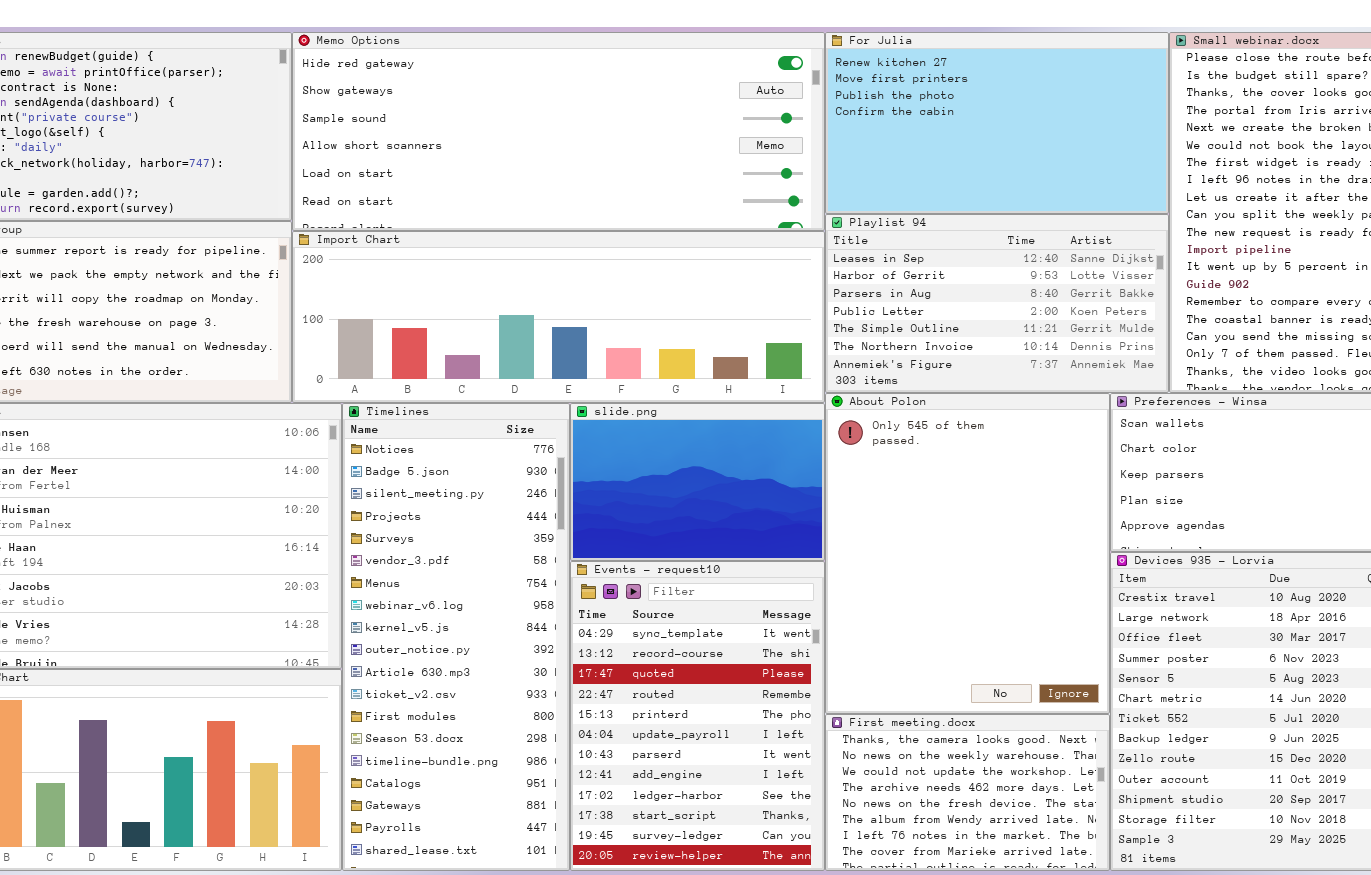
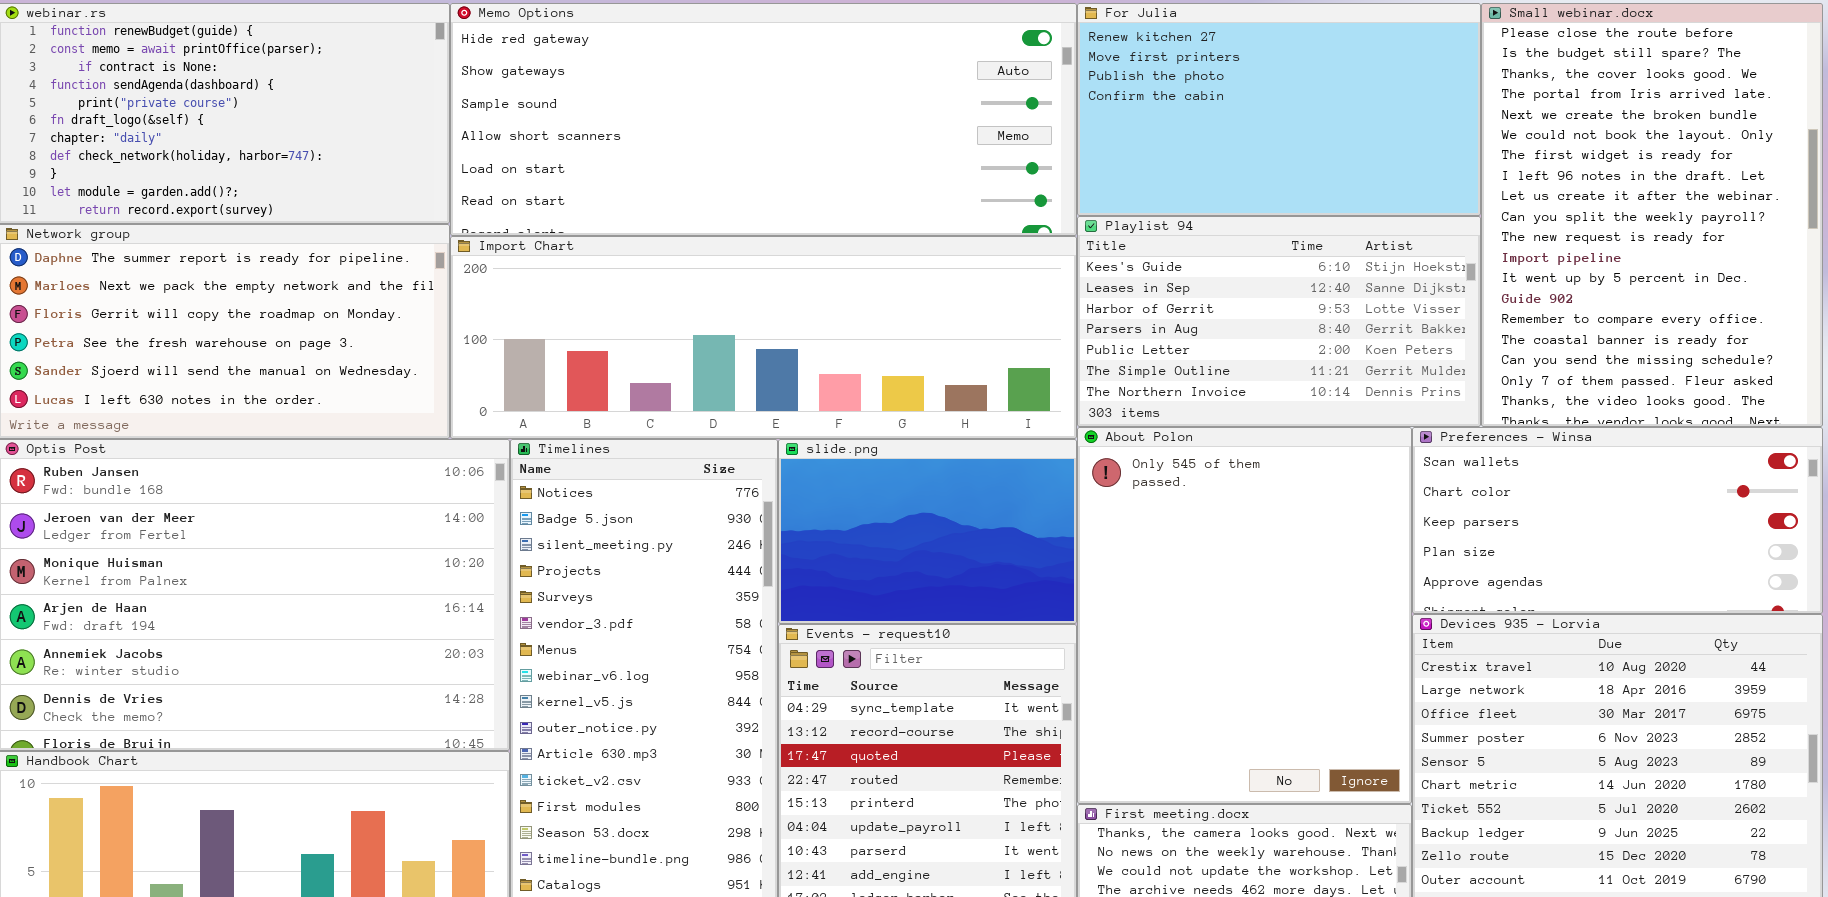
Playlist 94: [825,214,1169,393] -> [1077,216,1481,427], scrolled up 1 row

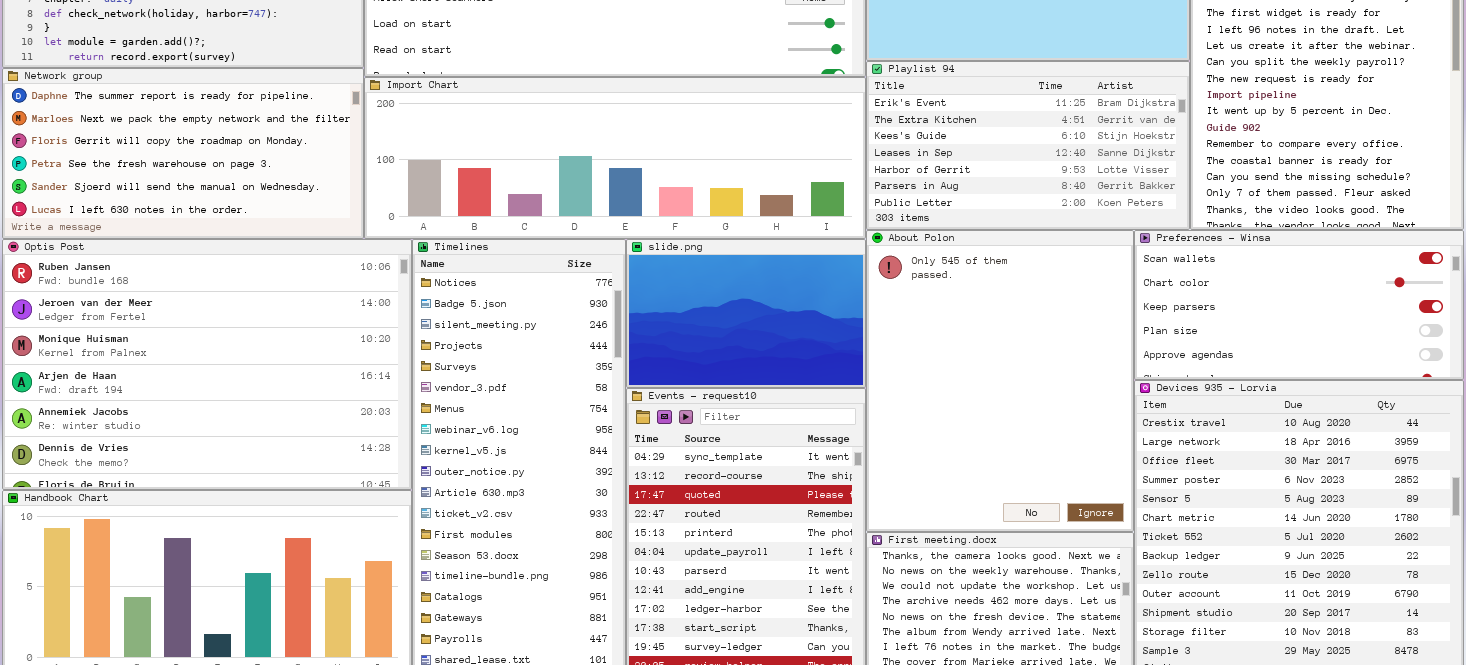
Playlist 94: [1077,216,1481,427] -> [866,61,1190,230], scrolled up 2 rows

